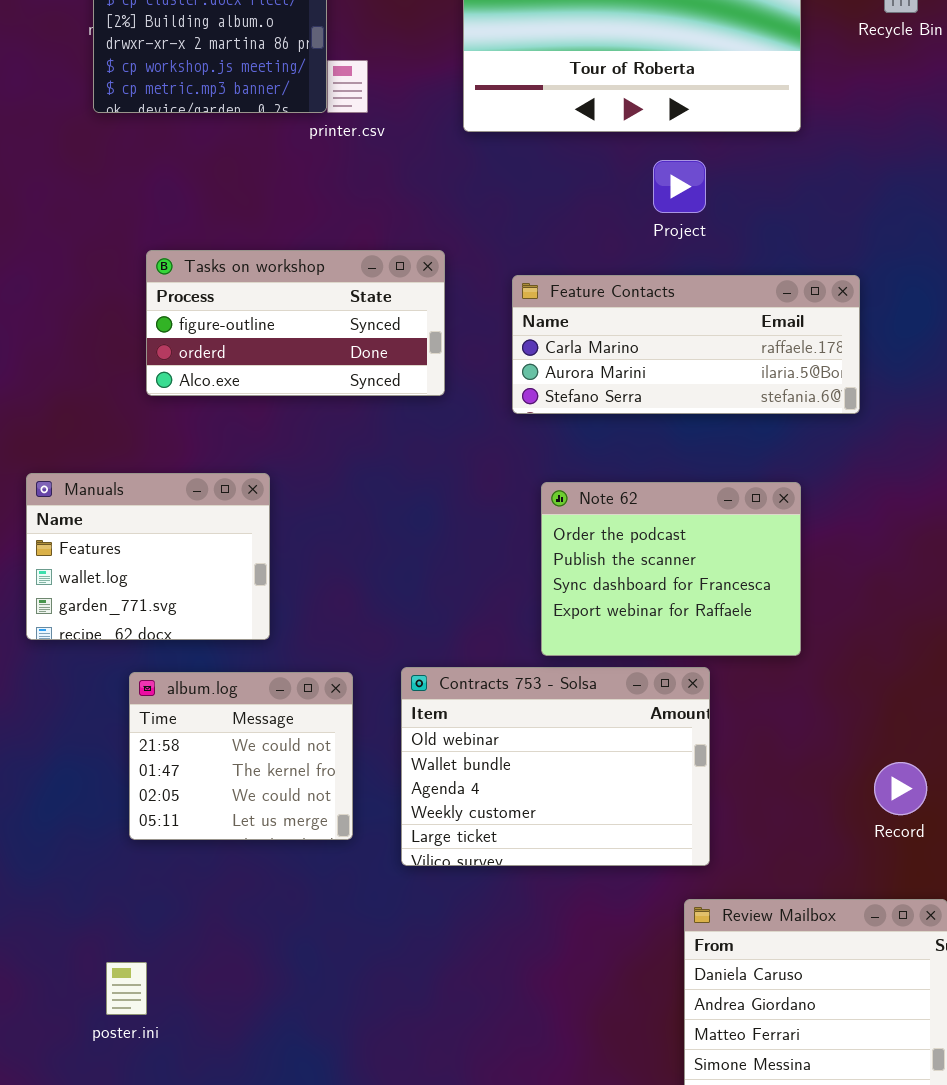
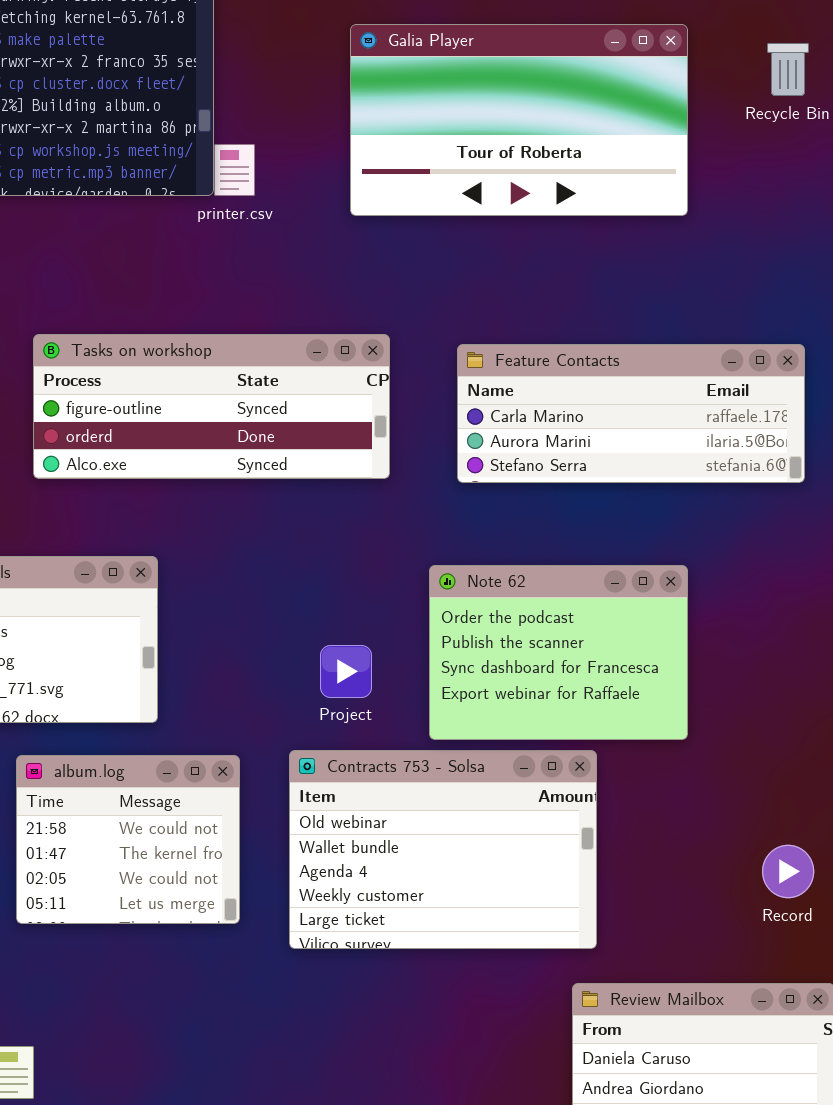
Project: [653,160,706,213] -> [320,645,372,698], moved
Tasks on workshop: [146,250,445,396] -> [33,334,390,479], resized
Feature Contacts: [512,275,860,414] -> [457,344,805,483], moved

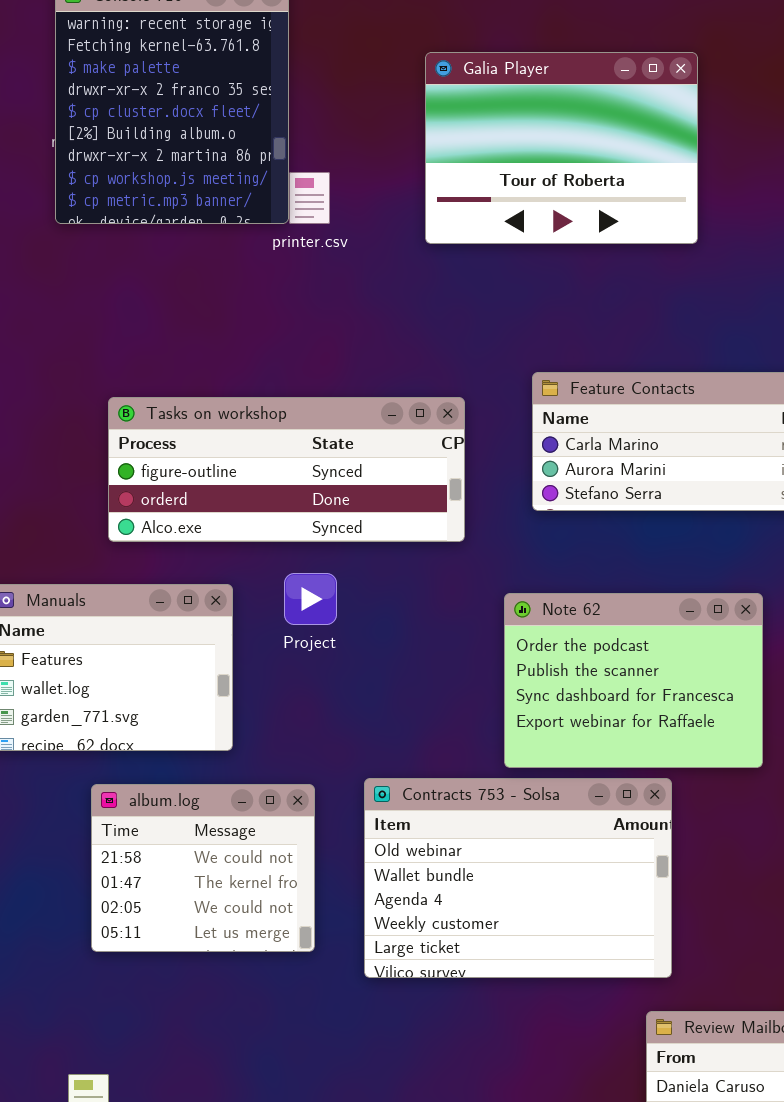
Galia Player: [350,24,688,216] -> [425,52,698,244], resized
Tasks on workshop: [33,334,390,479] -> [108,397,465,542], moved
Project: [320,645,372,698] -> [284,573,337,625], moved

